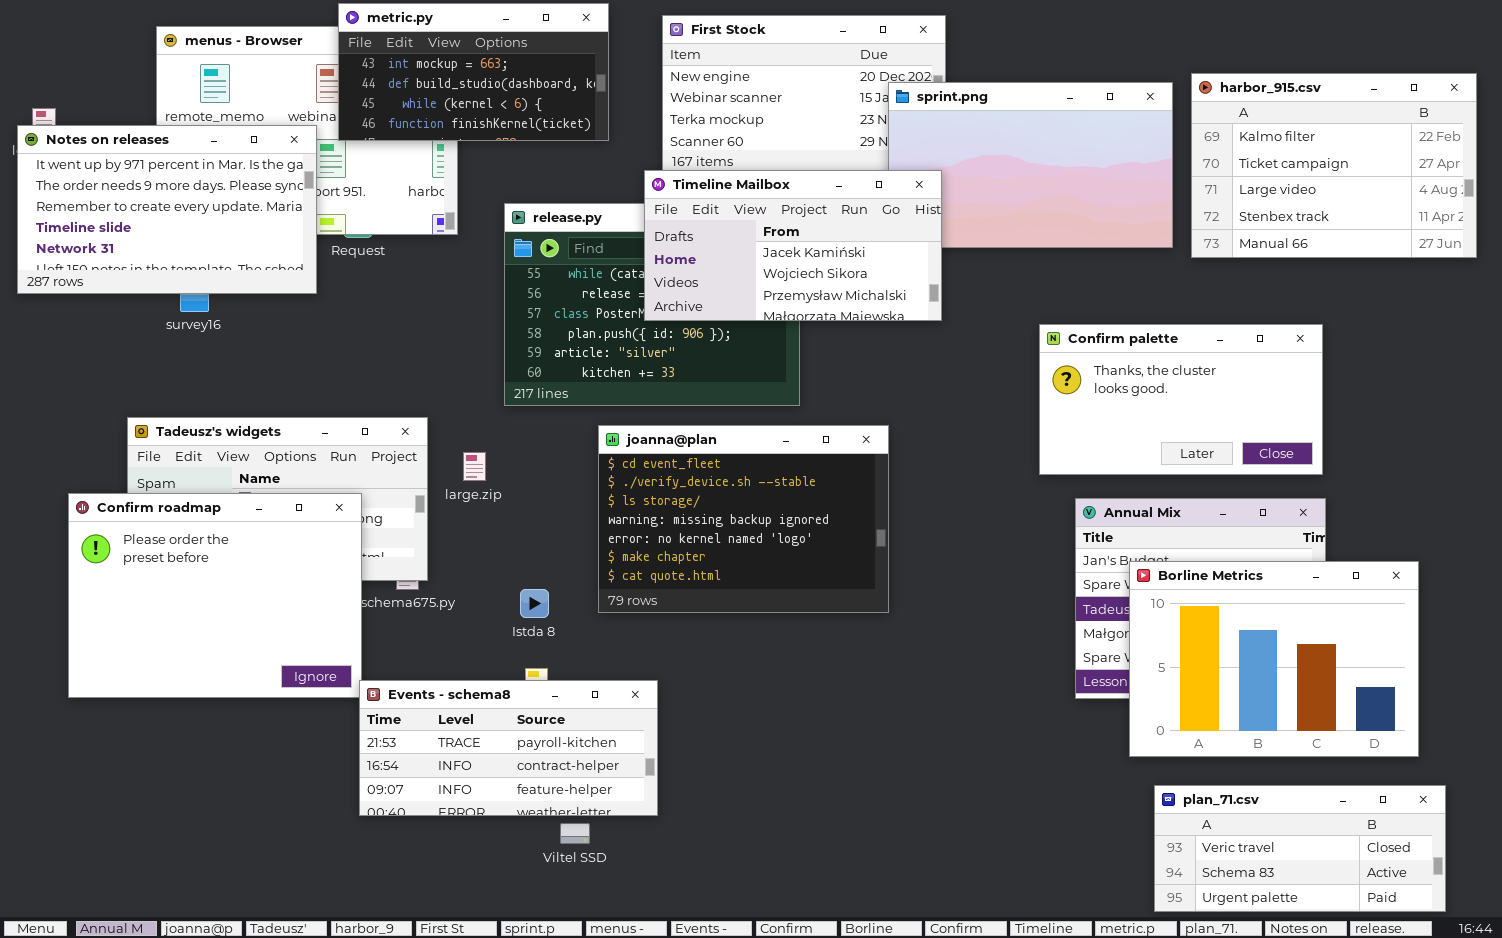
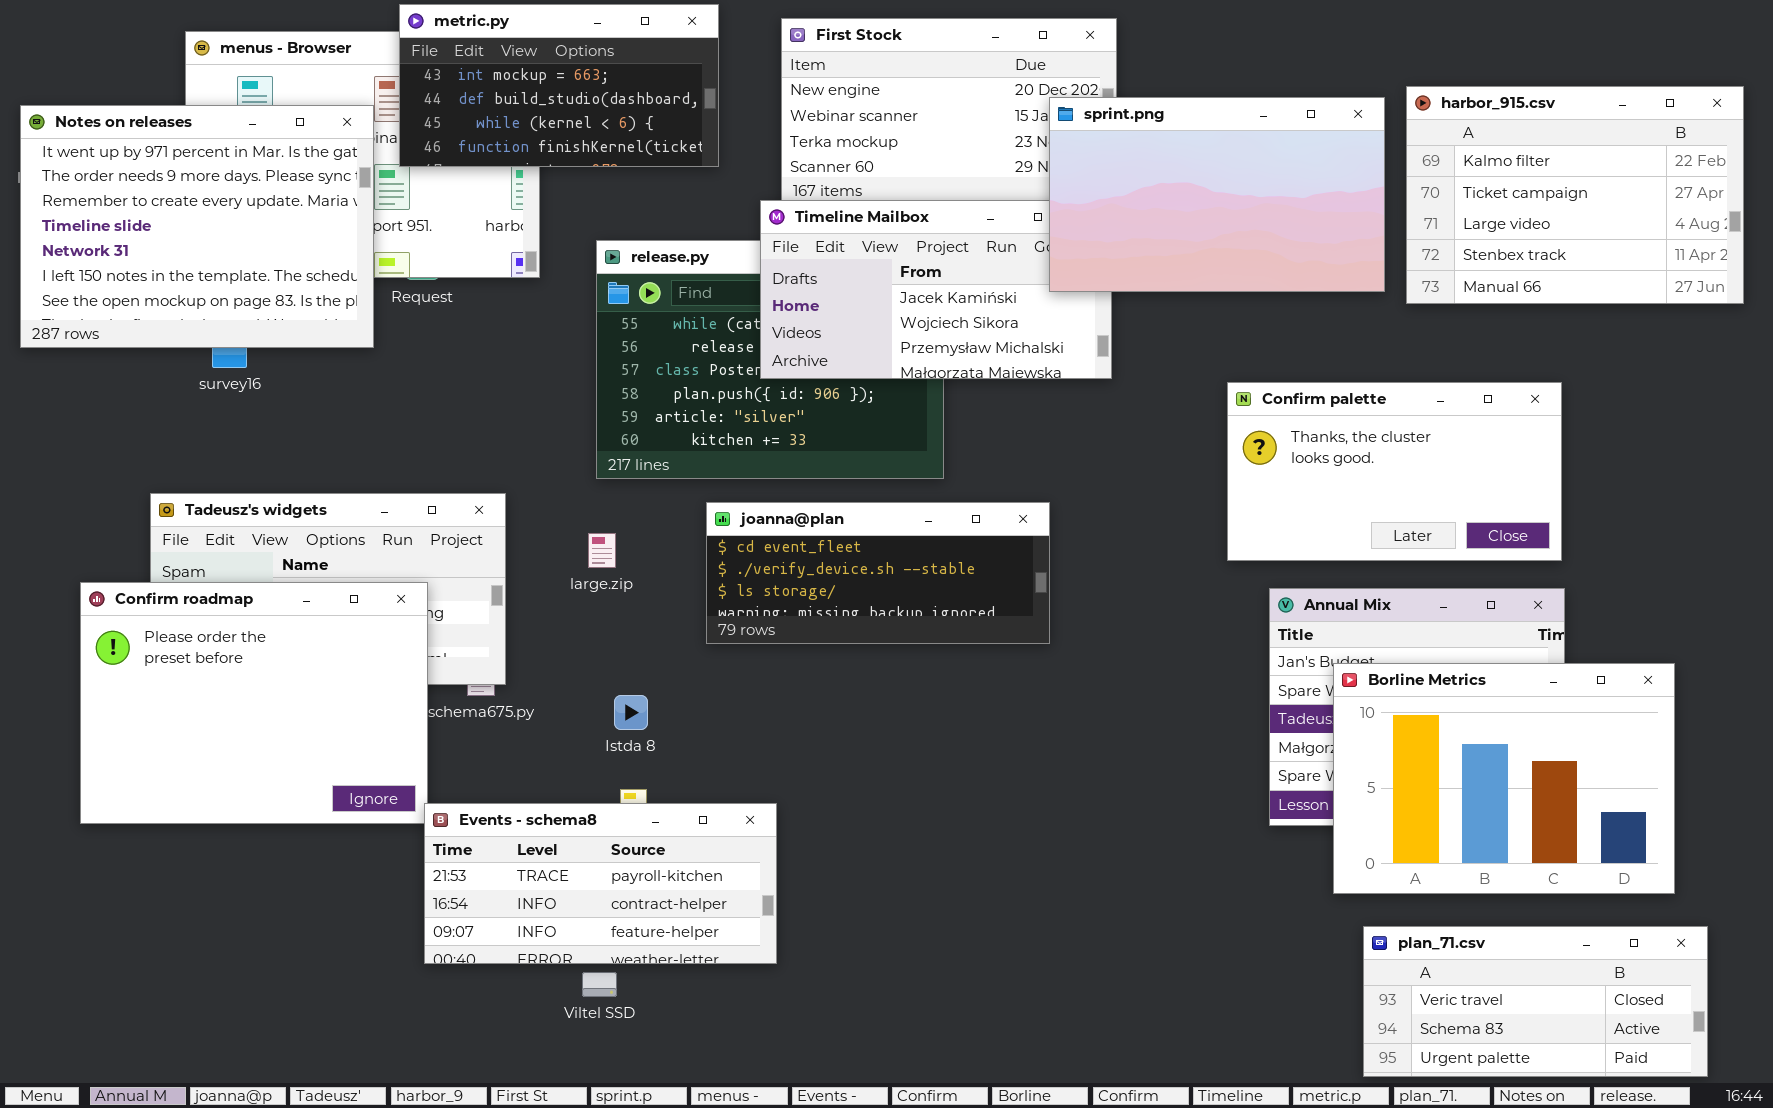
sprint.png: [888,82,1173,248] -> [1049,97,1385,292], raised
Notes on releases: [17,125,317,294] -> [20,105,374,348], resized
joanna@plan: [598,425,889,613] -> [706,502,1050,644], resized
large.zip: [463,452,486,481] -> [588,533,616,568], moved
Viltel SSD: [560,823,590,844] -> [582,972,617,997], moved

